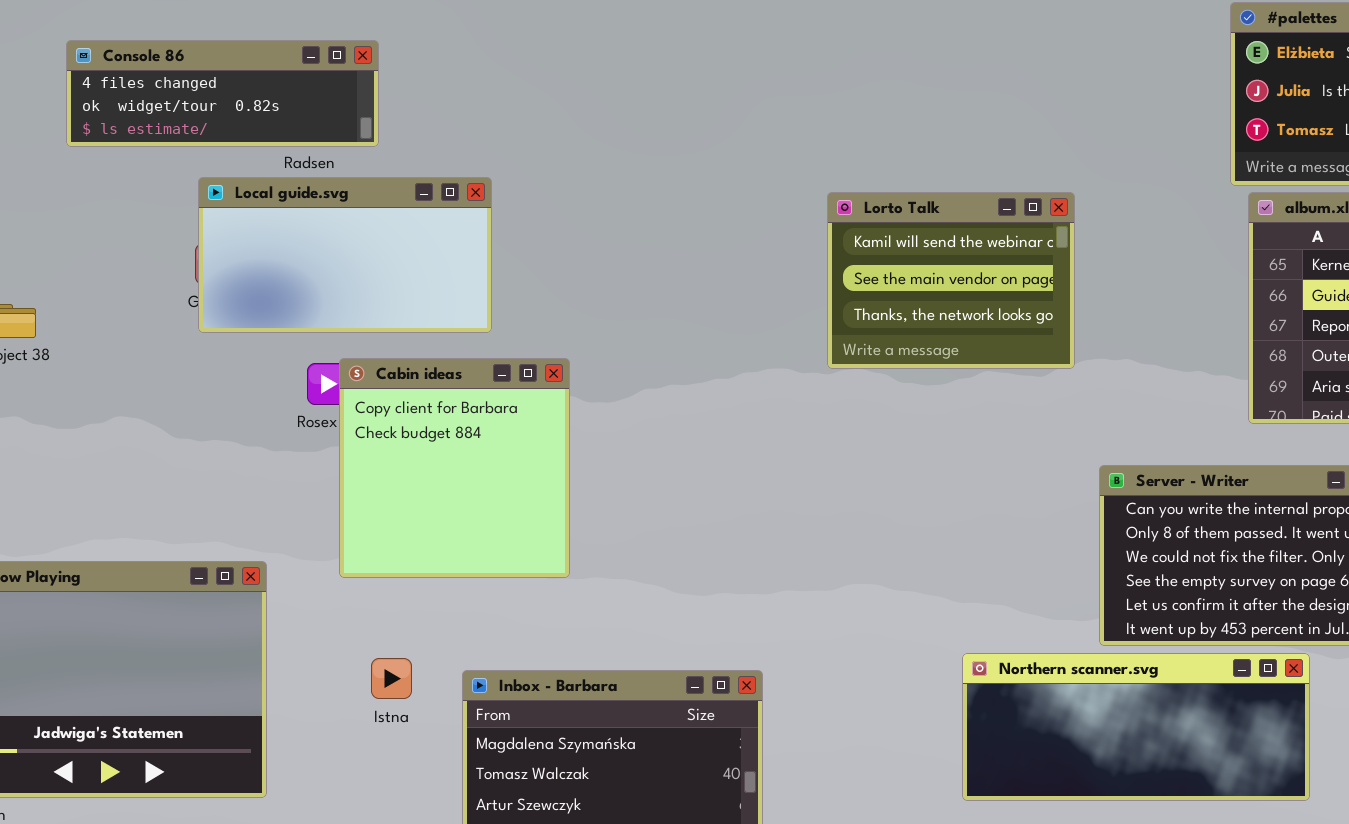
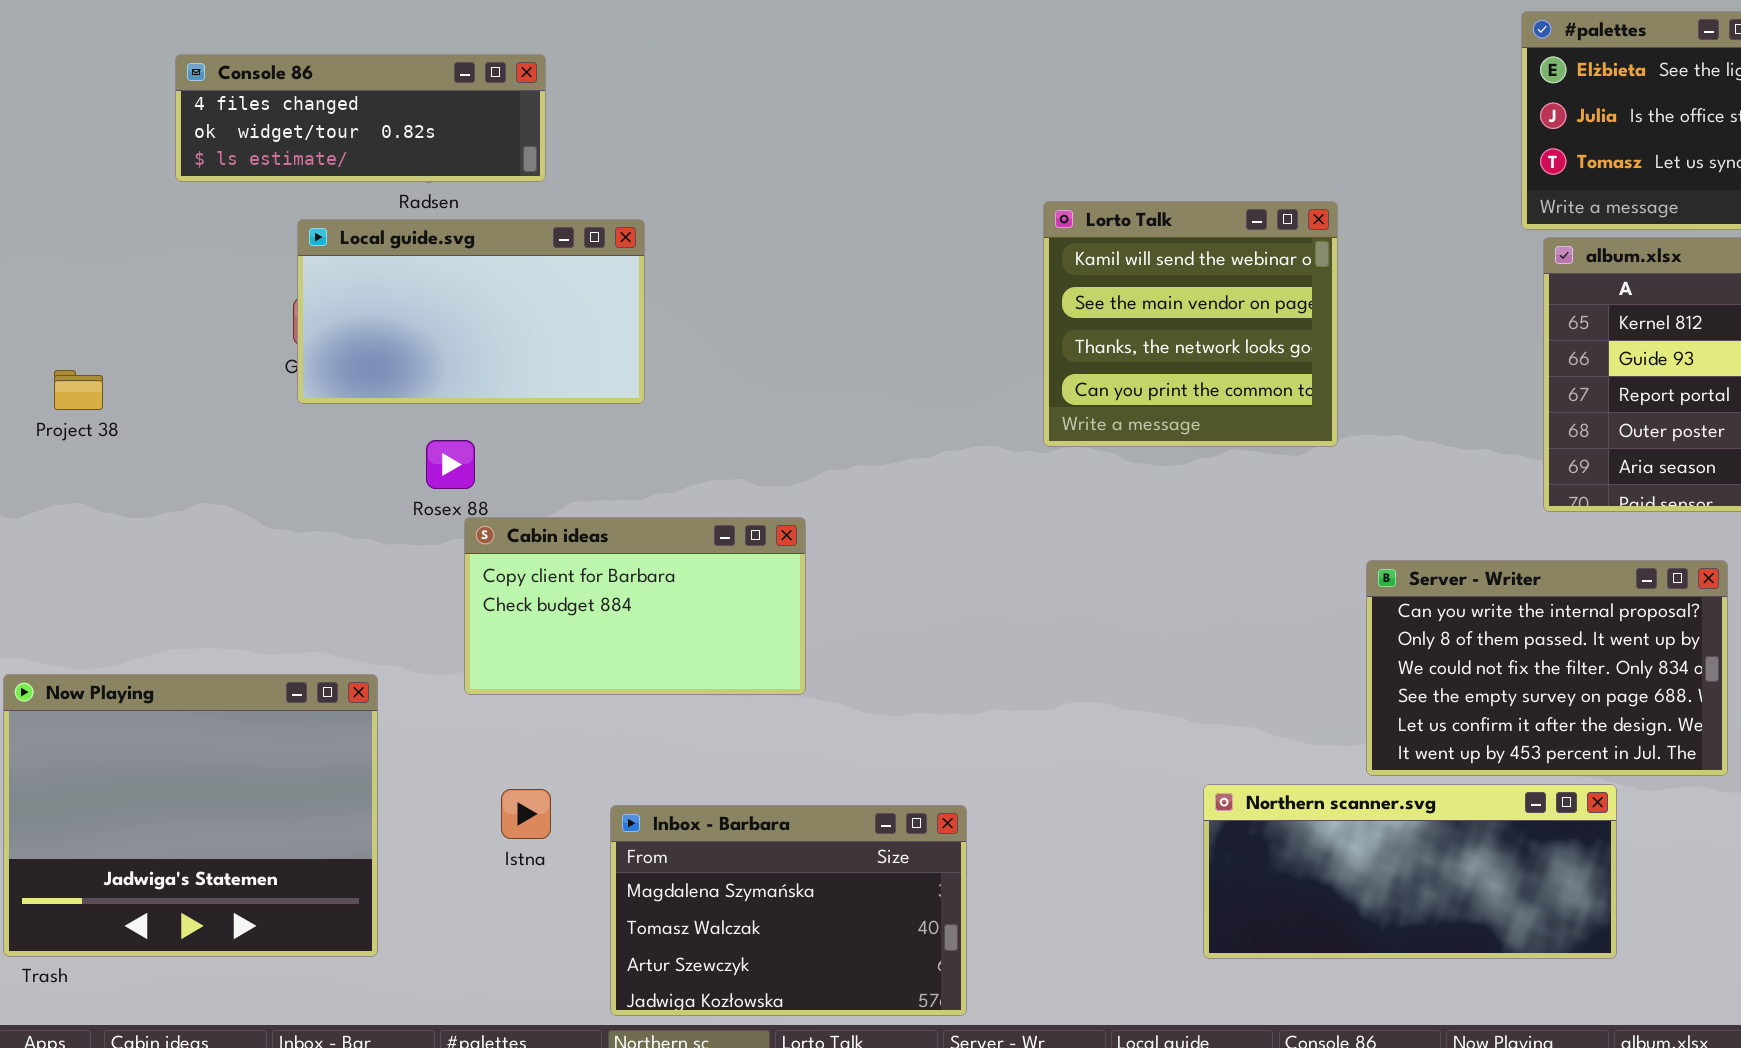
Console 86: [66,40,379,147] -> [175,54,546,182], moved
Lorto Talk: [827,192,1075,369] -> [1043,201,1338,447], resized
Cabin ideas: [339,358,570,578] -> [464,517,806,695], resized

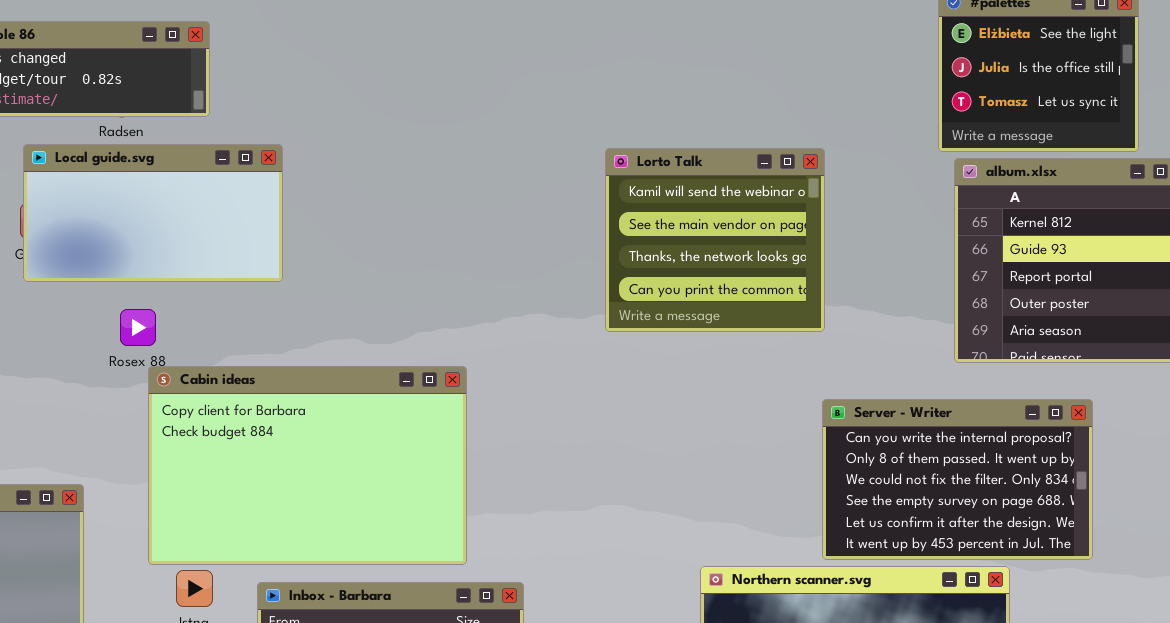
Lorto Talk: [1043,201,1338,447] -> [605,148,825,332], moved
Cabin ideas: [464,517,806,695] -> [148,366,467,565], resized

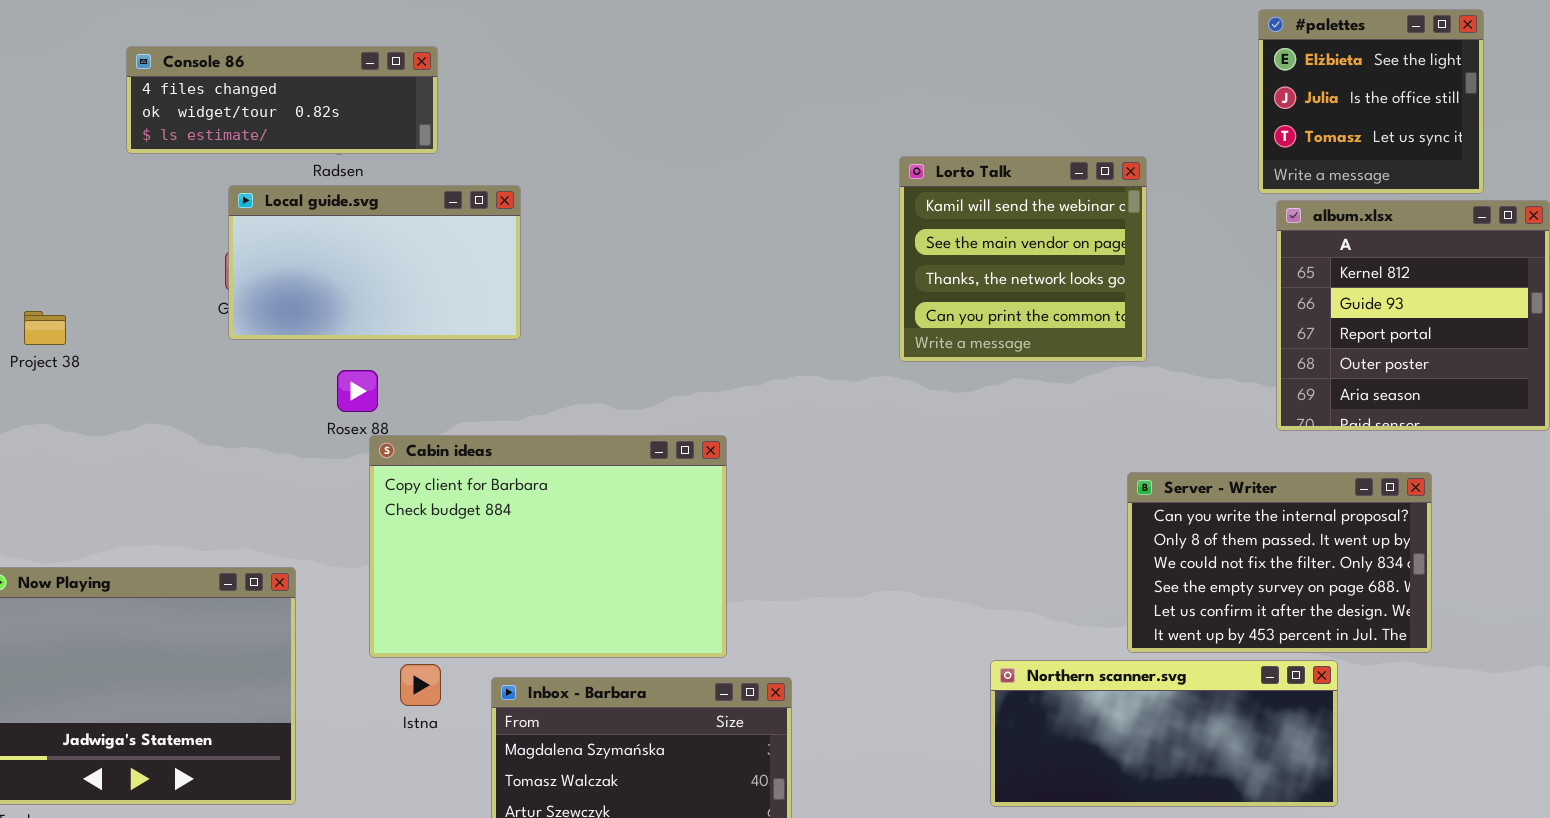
Lorto Talk: [605,148,825,332] -> [899,156,1147,362], moved

